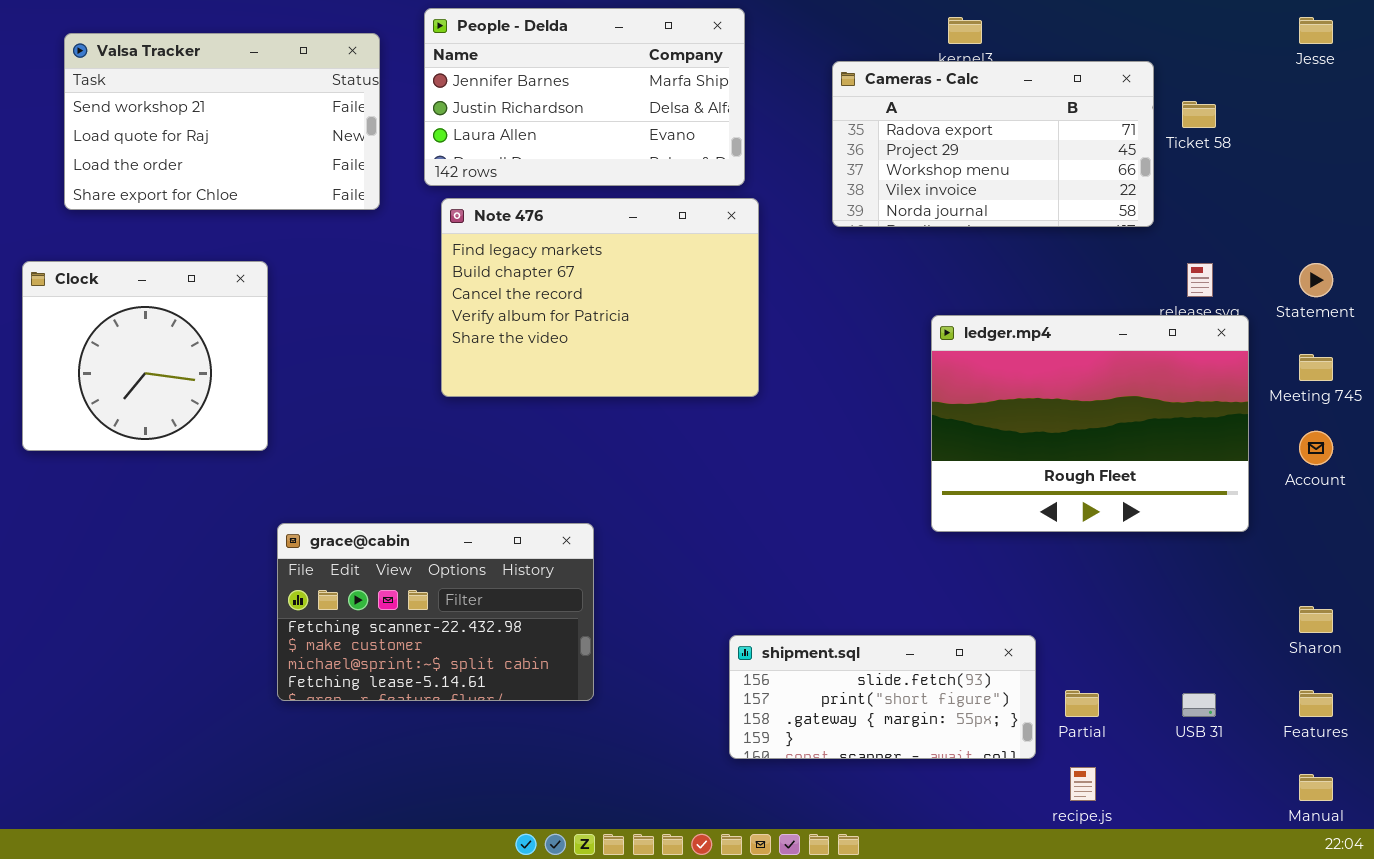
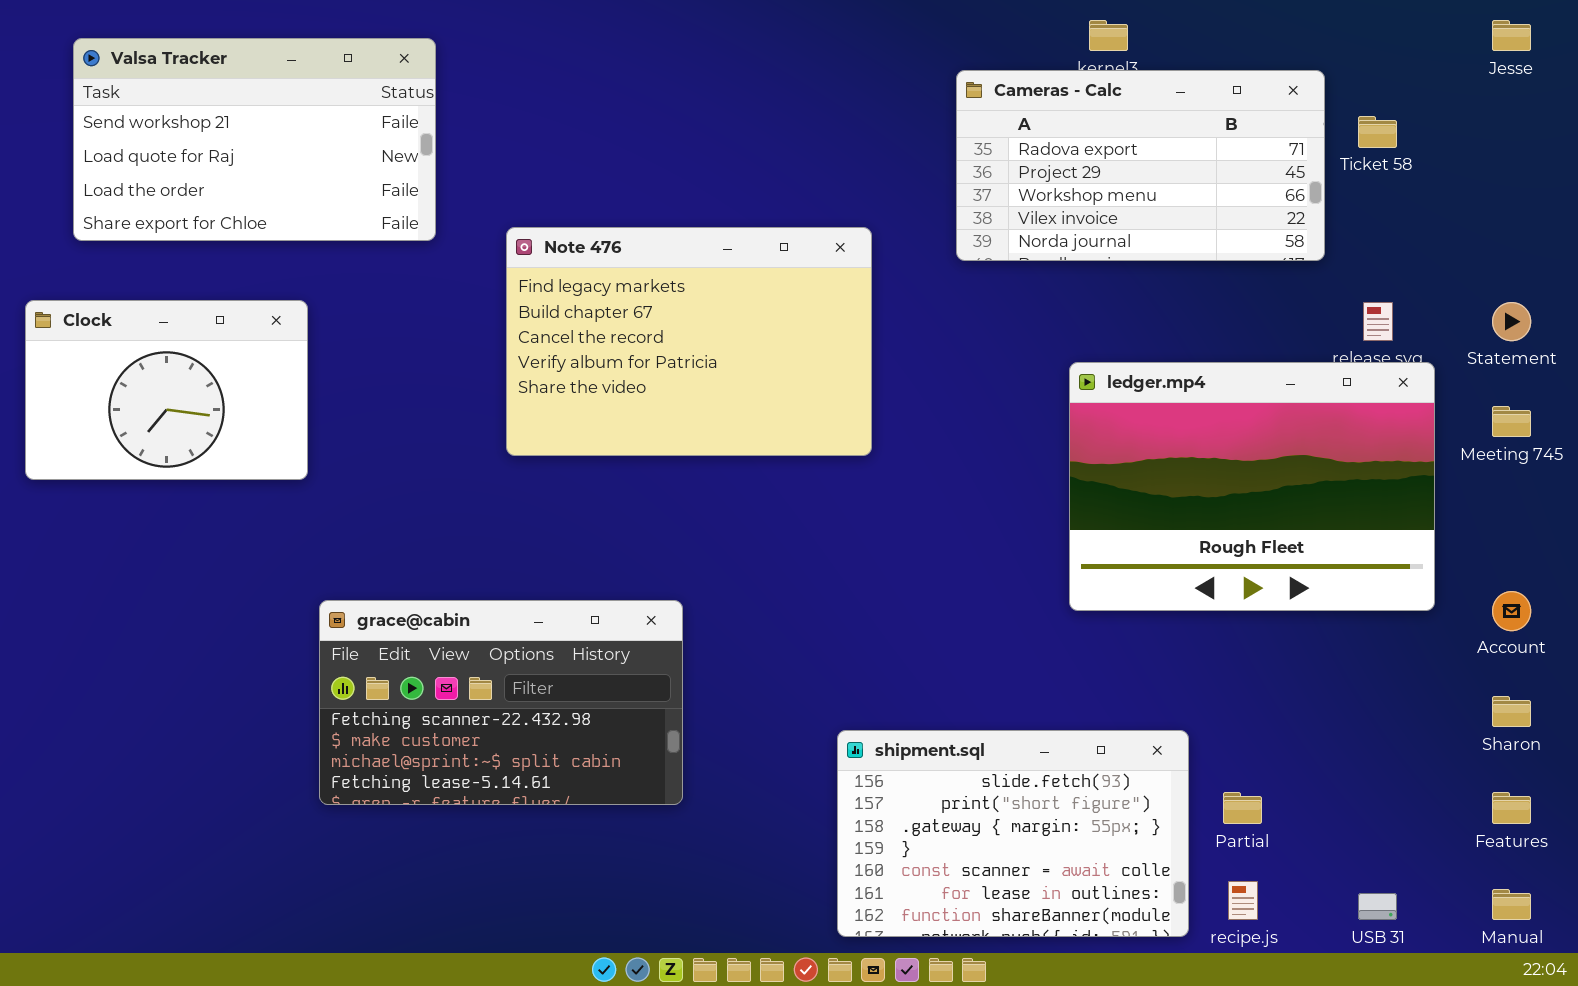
People - Delda: [424,8,745,186] -> none, closed
Clock: [22,261,268,451] -> [25,300,308,480], resized
Account: [1299,431,1333,465] -> [1492,591,1531,631], moved
shipment.sql: [729,635,1036,759] -> [837,730,1189,937], resized
USB 31: [1182,693,1216,717] -> [1358,893,1397,920], moved

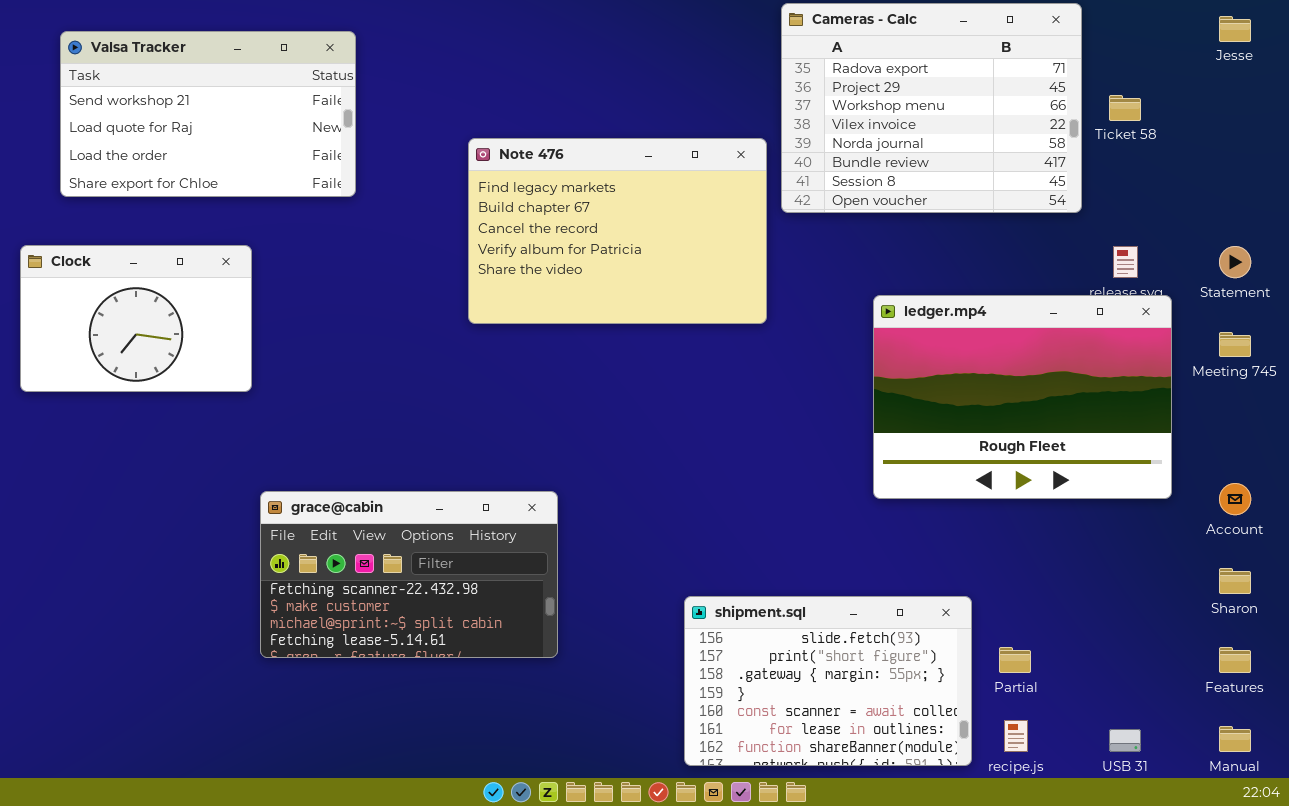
Cameras - Calc: [956,70,1325,261] -> [781,3,1082,213], resized
Note 476: [506,227,872,456] -> [468,138,767,324], moved

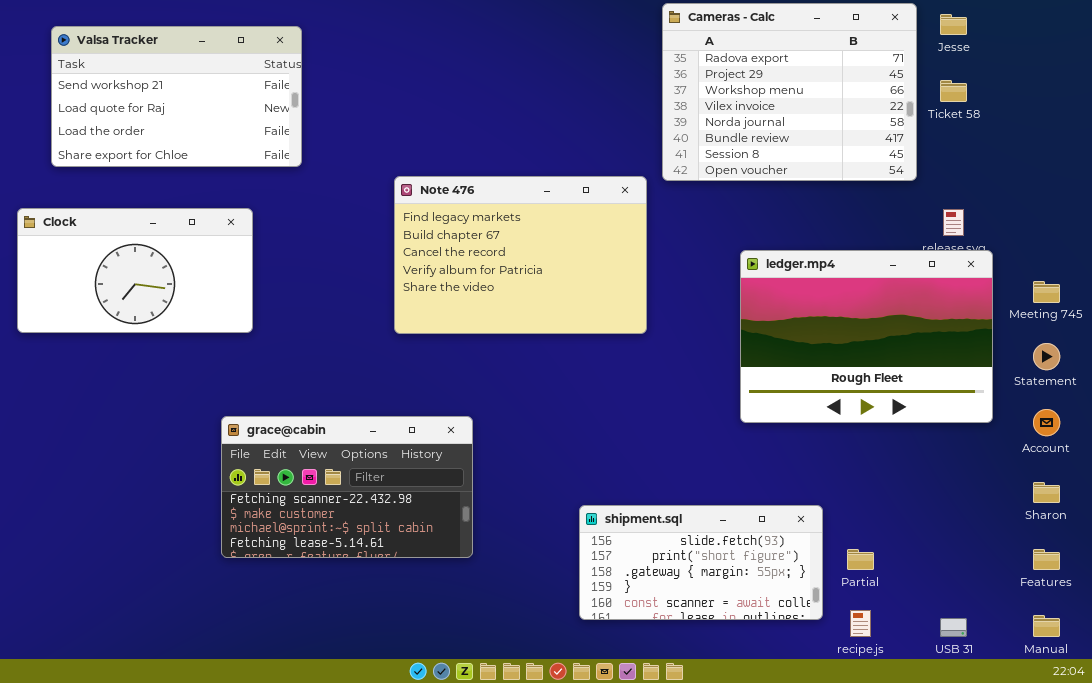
Jesse: [1219,16,1251,42] -> [940,14,967,35], moved
Note 476: [468,138,767,324] -> [394,176,647,334], moved
Clock: [20,245,252,392] -> [17,208,253,333], resized
Statement: [1219,246,1251,278] -> [1033,343,1060,370], moved
shipment.sql: [684,596,972,766] -> [579,505,823,620], resized

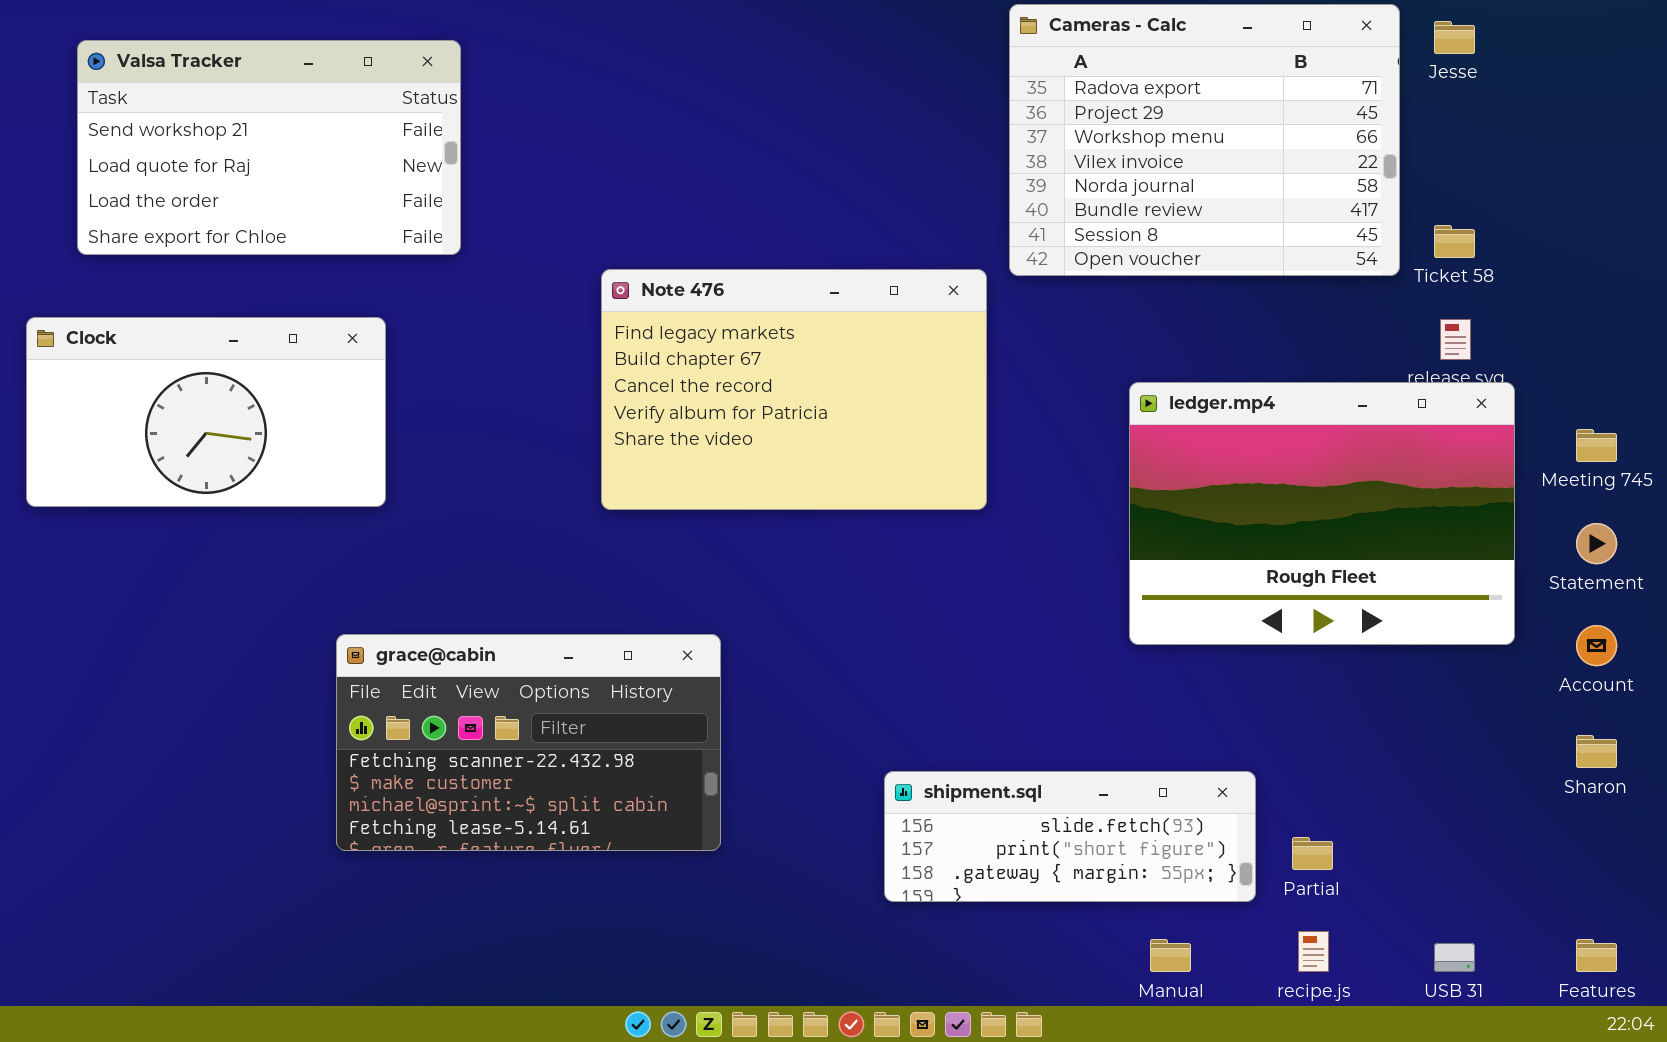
Ticket 58: [940,80,967,102] -> [1434,225,1475,258], moved
shipment.sql: [579,505,823,620] -> [884,771,1256,902], resized
Features: [1033,549,1060,570] -> [1576,939,1617,972], moved
Manual: [1033,615,1060,637] -> [1150,939,1191,972], moved

